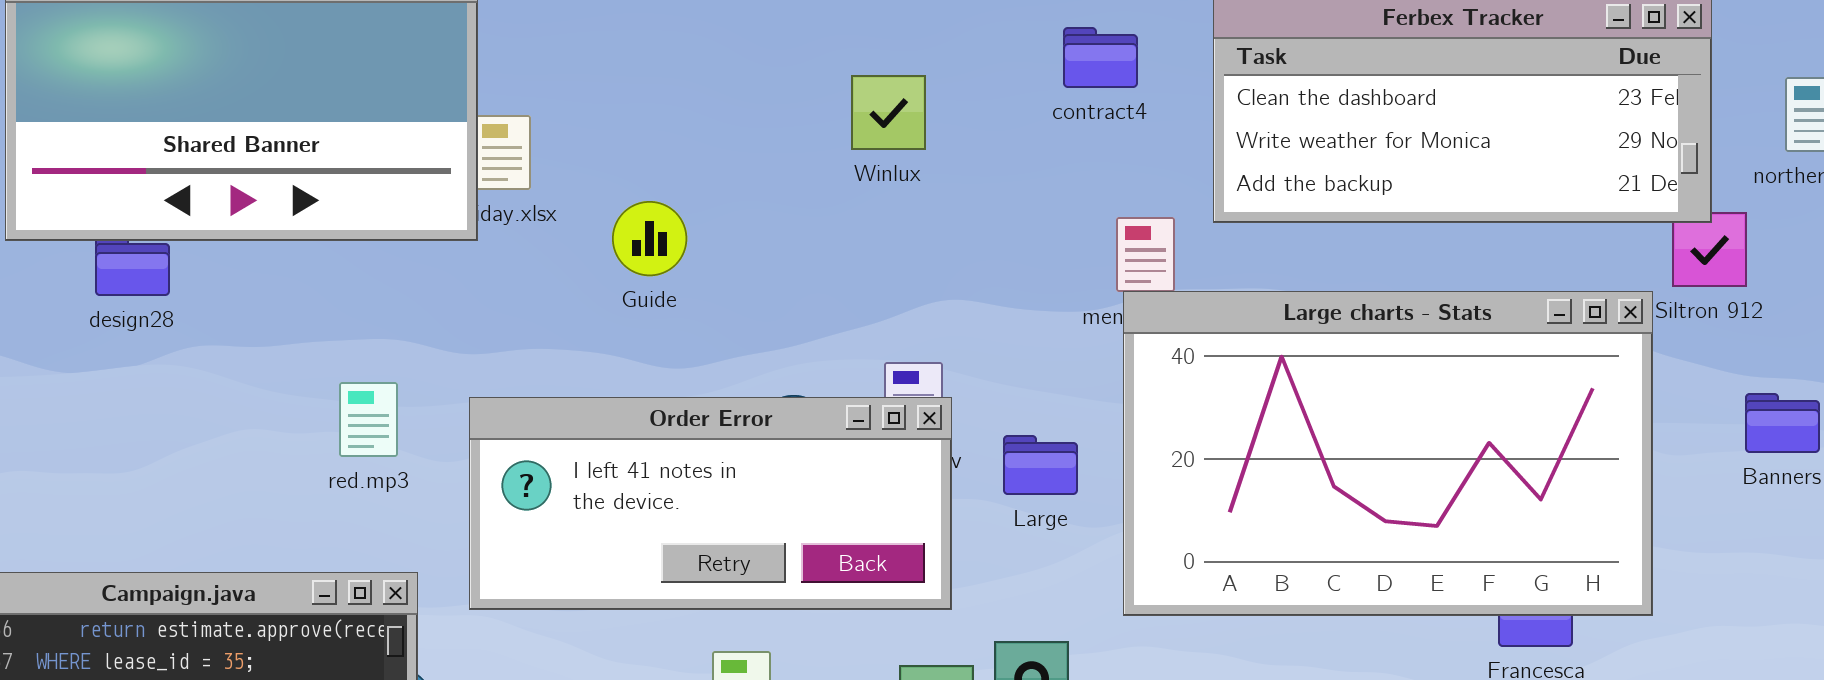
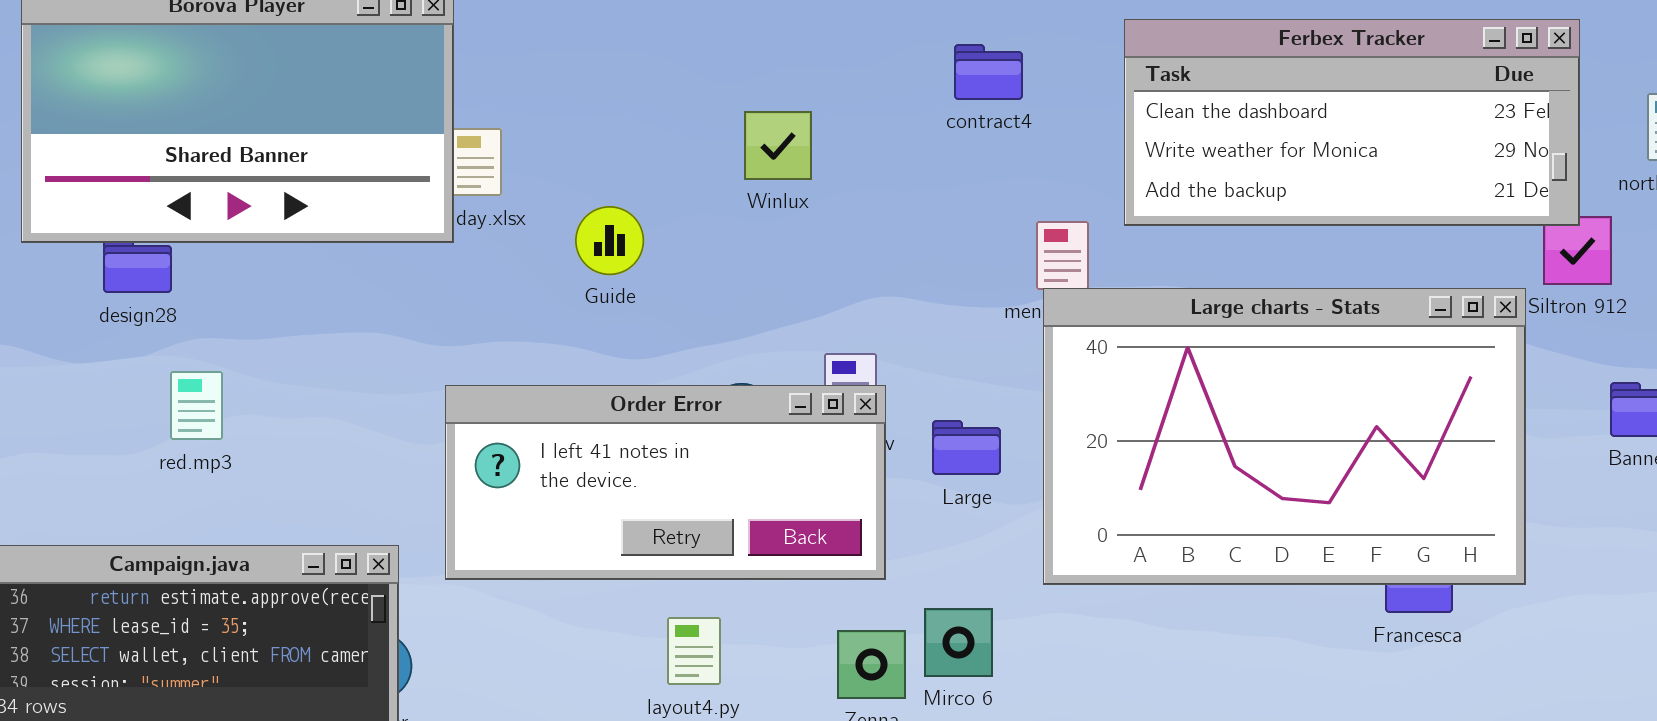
contract4: [1063,27,1138,88] -> [954,44,1023,100], moved
Winlux: [851,75,926,150] -> [744,111,812,180], moved
red.mp3: [339,382,398,457] -> [170,371,223,440], moved

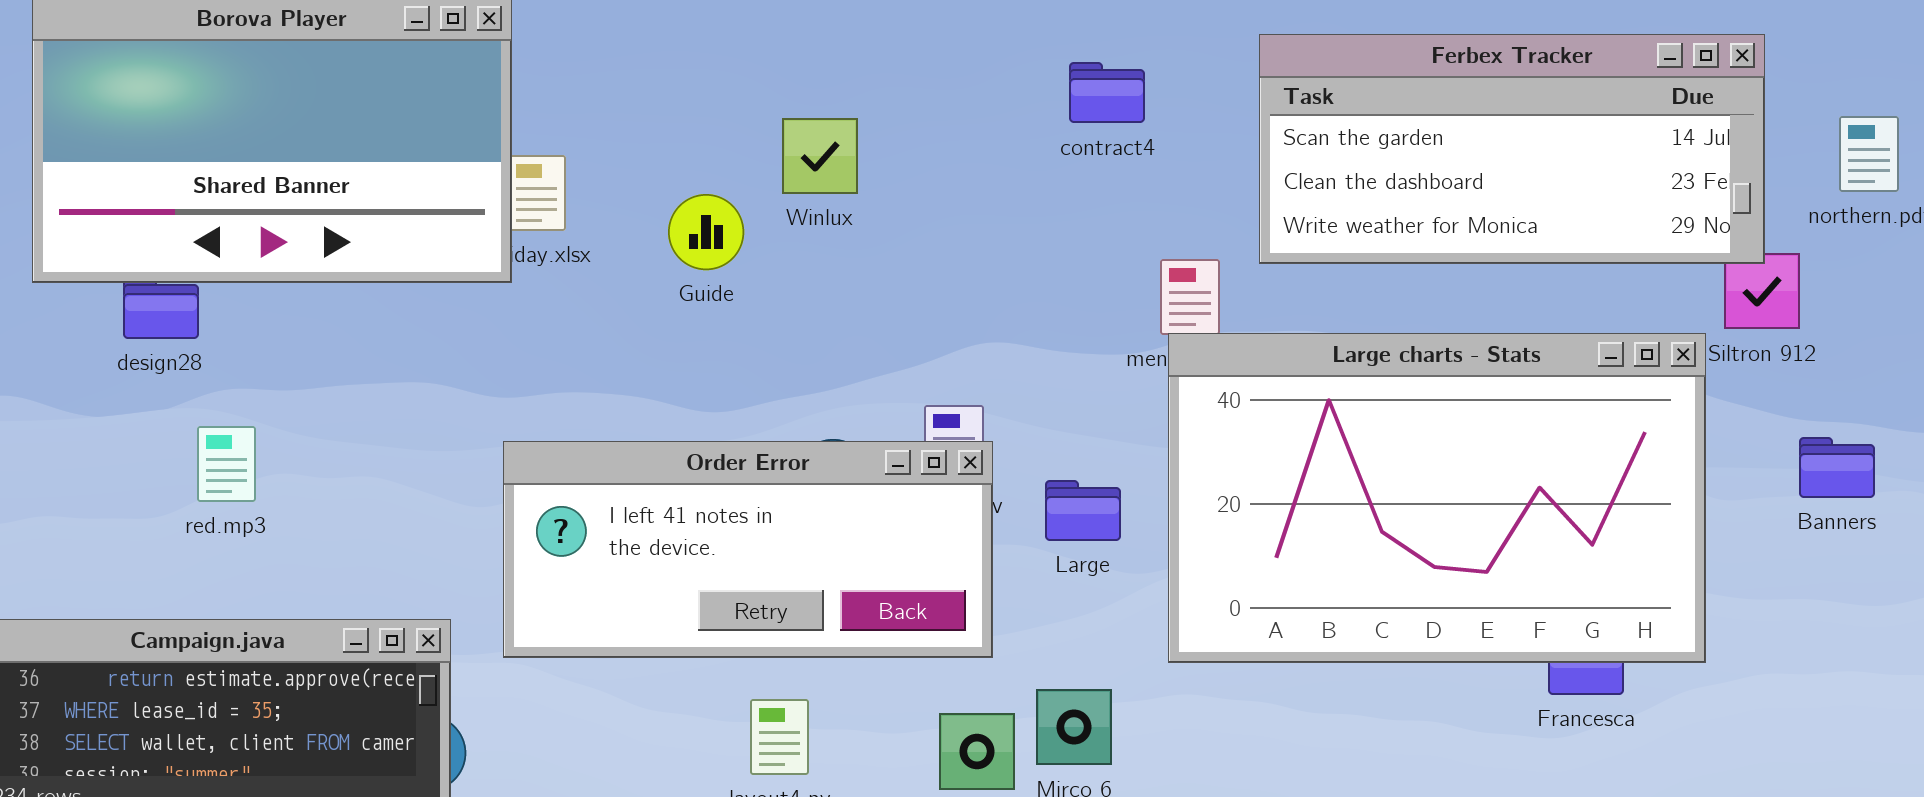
Ferbex Tracker: [1124,19,1580,226] -> [1259,34,1765,264], scrolled up 1 row
Winlux: [744,111,812,180] -> [782,118,858,194], moved
Guide: [575,206,644,275] -> [668,194,744,270], moved

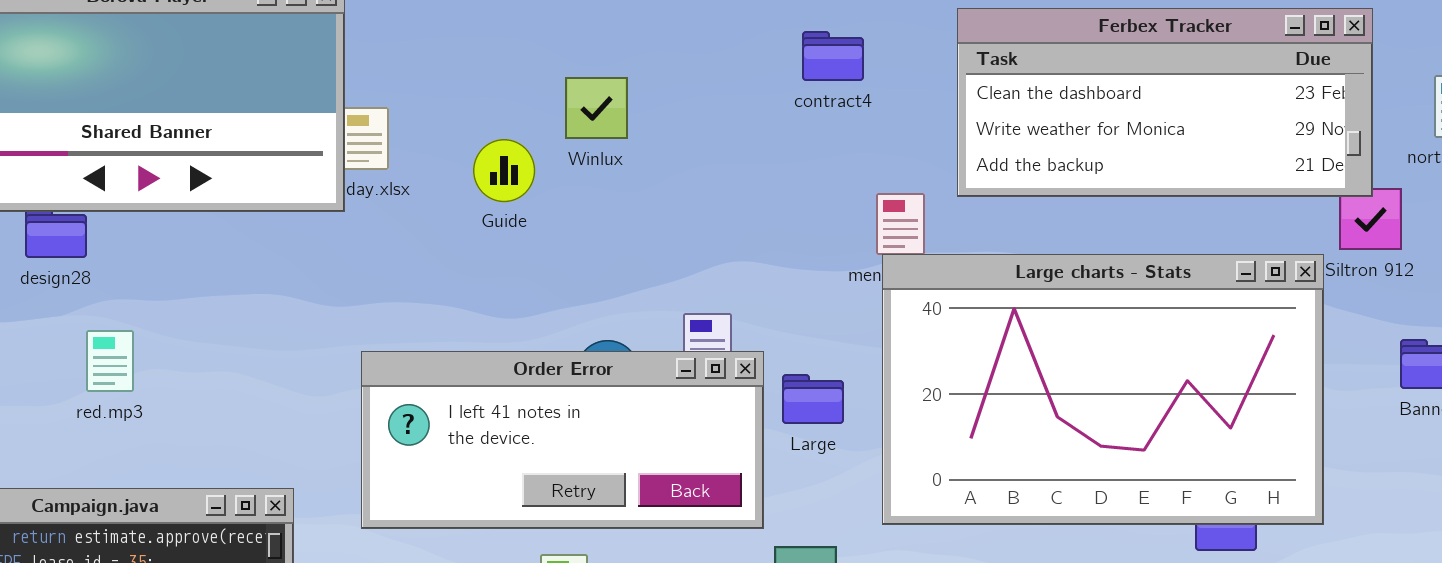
Ferbex Tracker: [1259,34,1765,264] -> [957,8,1373,197], scrolled down 1 row
Order Error: [503,441,993,658] -> [361,351,764,529], moved

